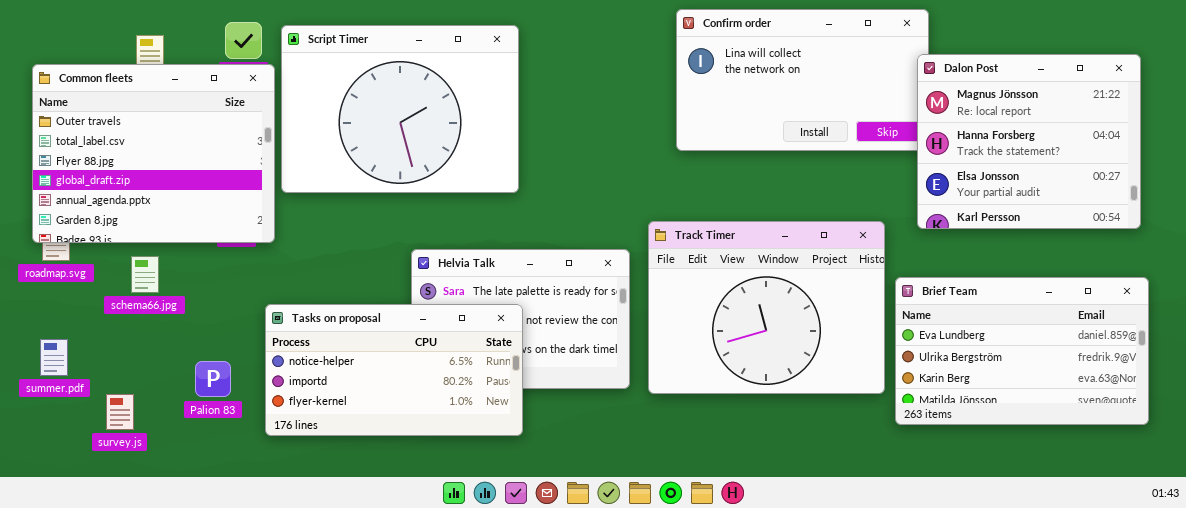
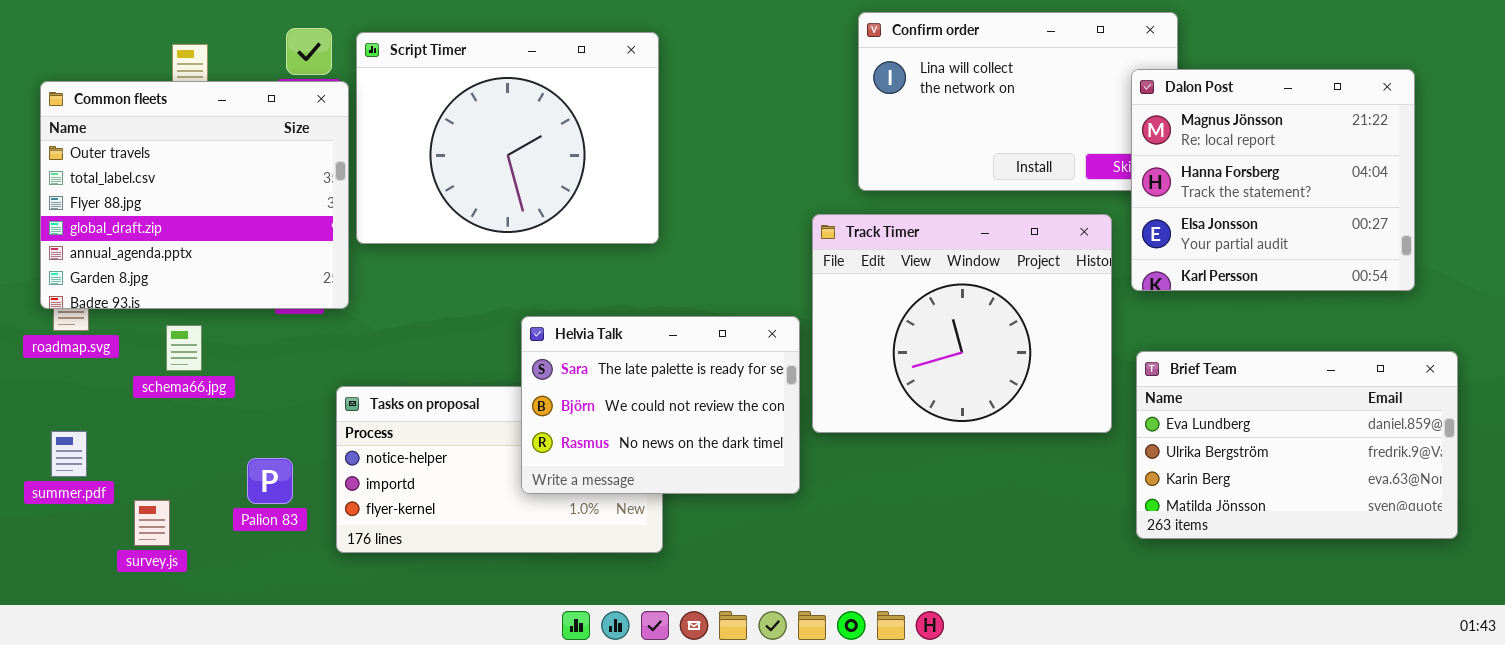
Dalon Post: [917,54,1141,229] -> [1131,69,1415,291], moved
Track Timer: [648,221,885,394] -> [812,214,1112,433], moved
Helvia Talk: [411,249,630,389] -> [521,316,800,494], raised

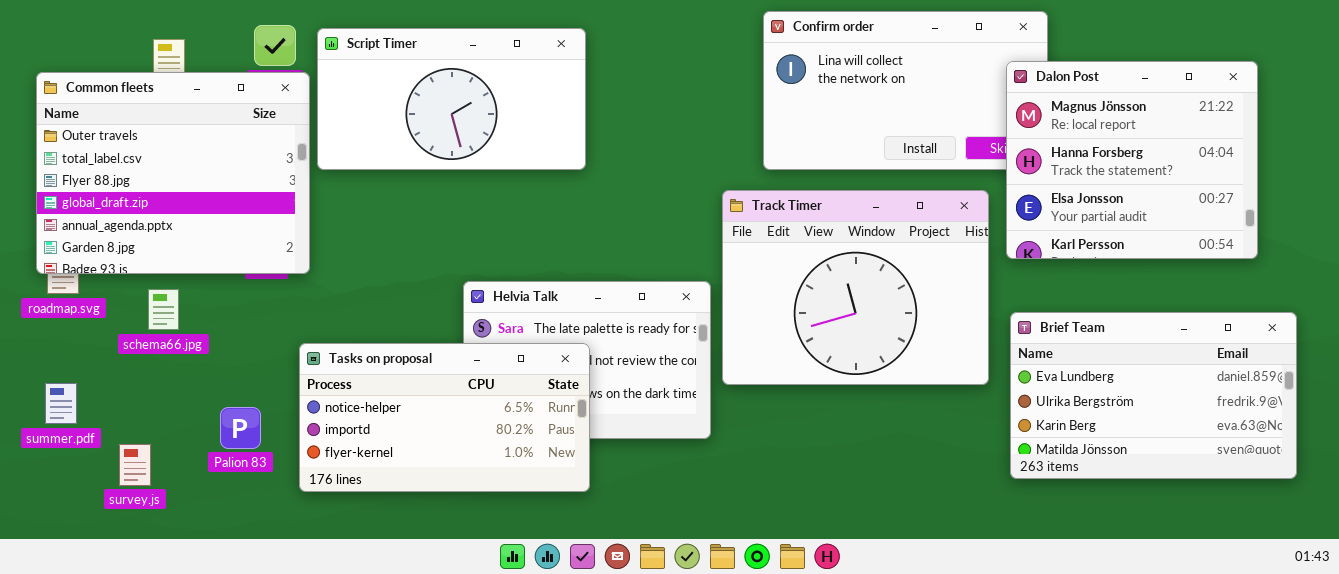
Script Timer: [356,32,659,244] -> [317,28,586,170], resized
Tasks on proposal: [336,386,663,553] -> [299,343,590,492], raised

